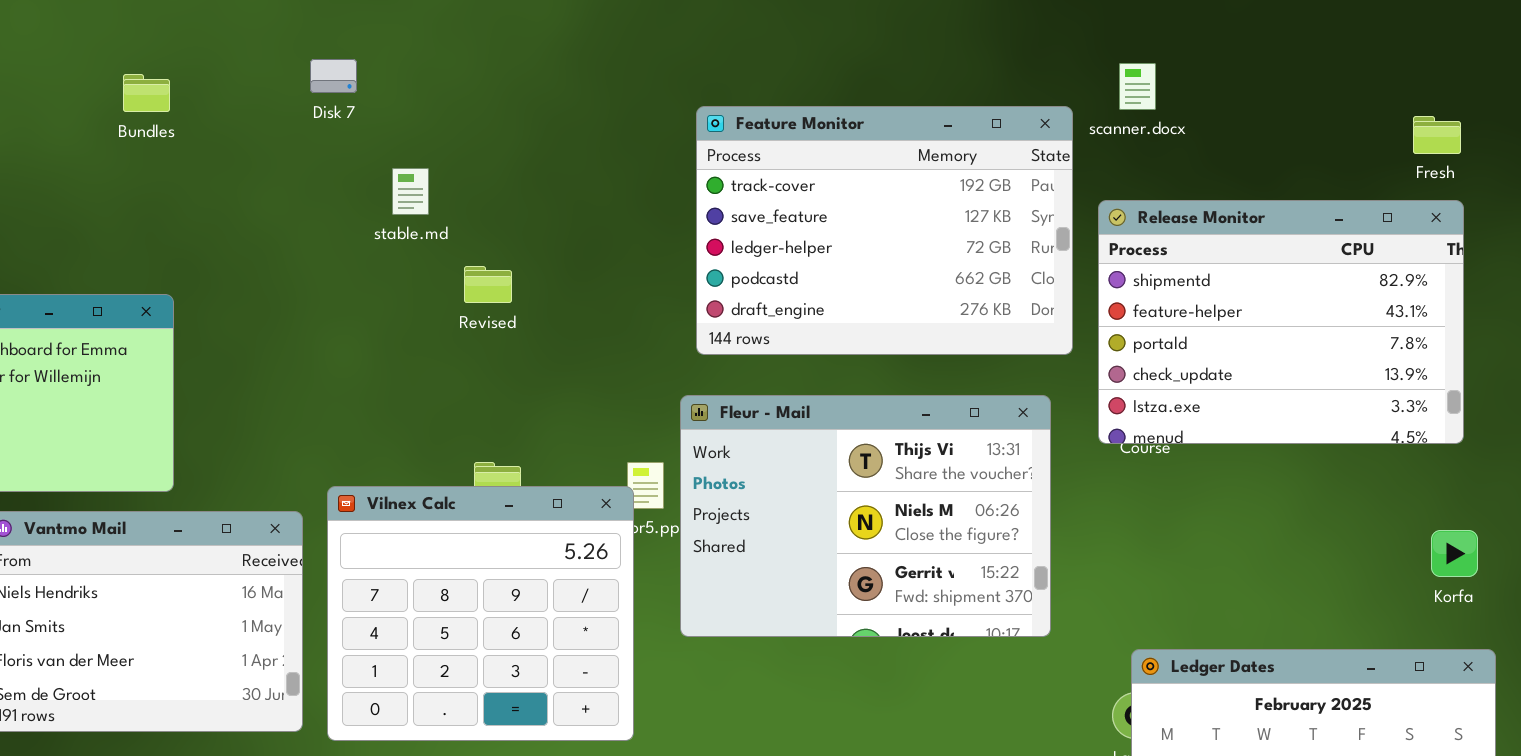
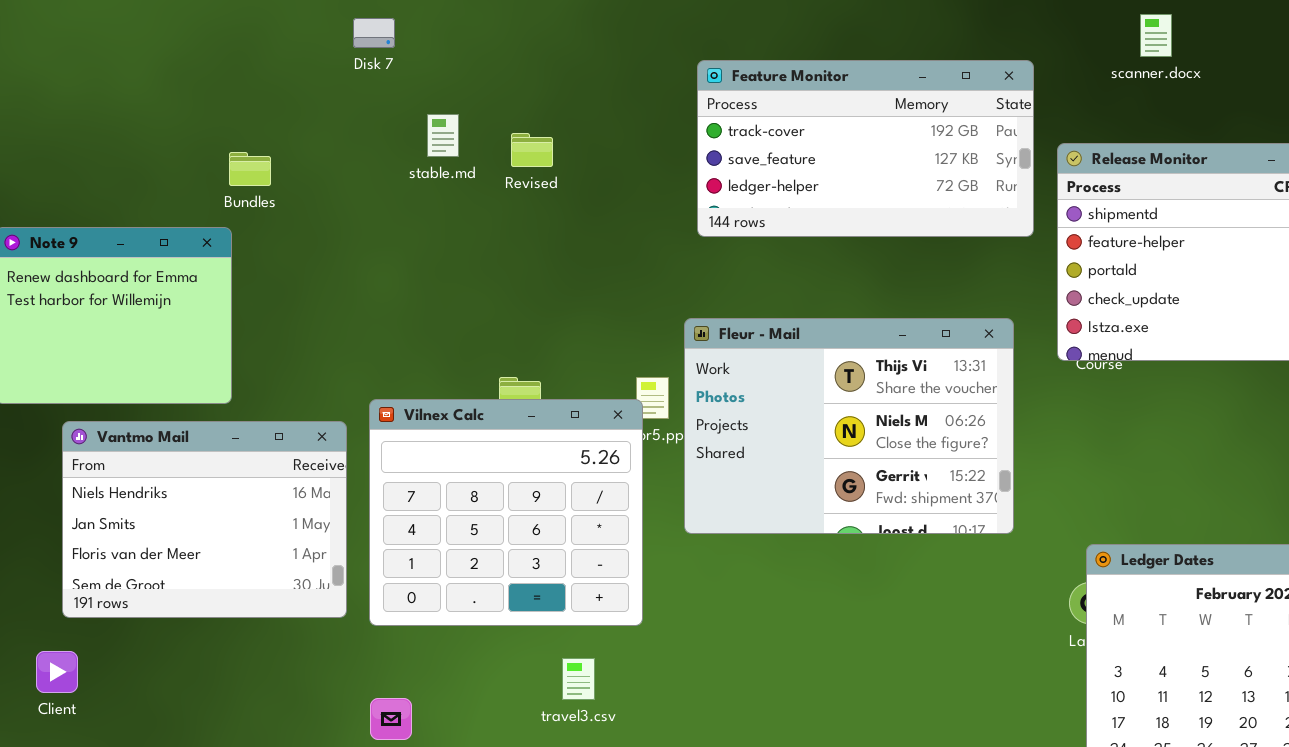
scanner.docx: [1119,63,1156,110] -> [1140,14,1172,57], moved
Bundles: [123,74,170,112] -> [229,152,271,186], moved
Feature Monitor: [696,106,1073,355] -> [697,60,1034,237], resized
Revised: [464,266,512,303] -> [511,133,553,167], moved

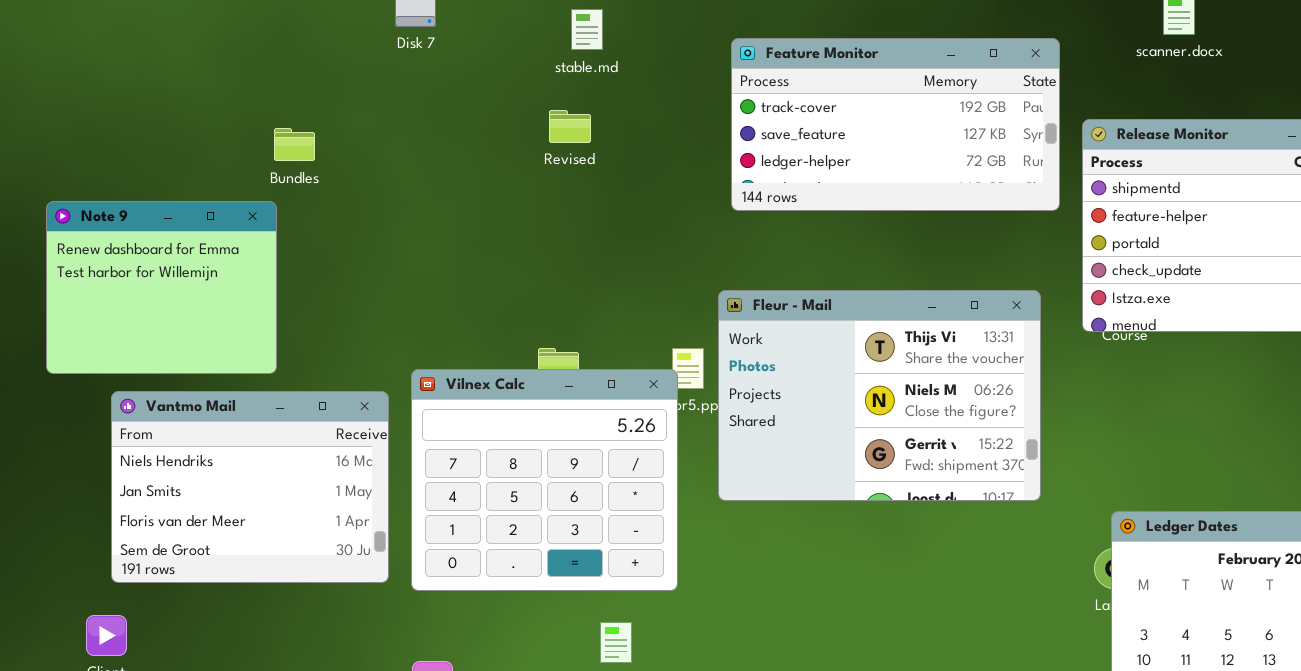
stable.md: [427,114,459,157] -> [571,9,603,50], moved

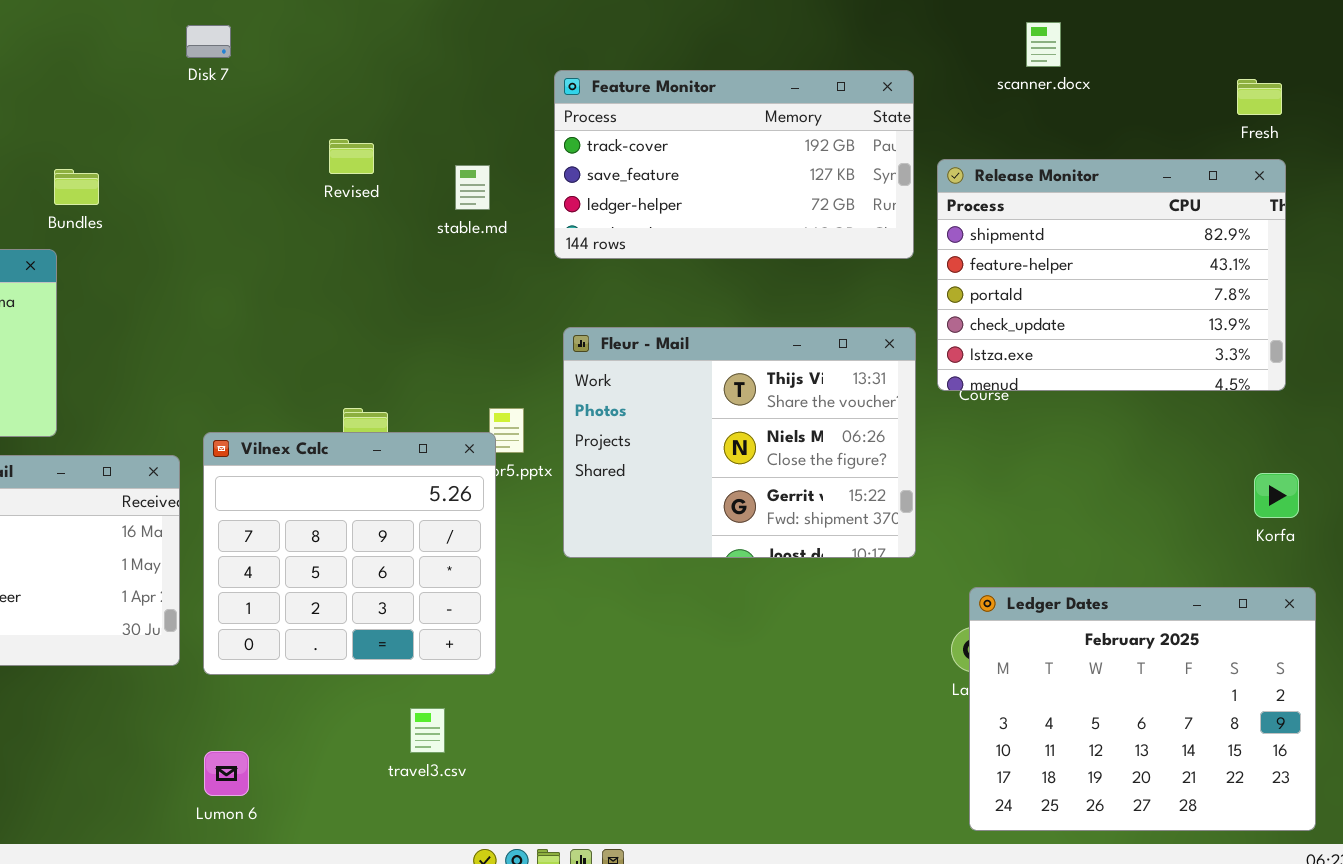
stable.md: [571,9,603,50] -> [455,165,490,210], moved
Revised: [549,110,591,143] -> [329,139,374,174], moved
Fleur - Mail: [718,290,1041,501] -> [563,327,916,558], moved

